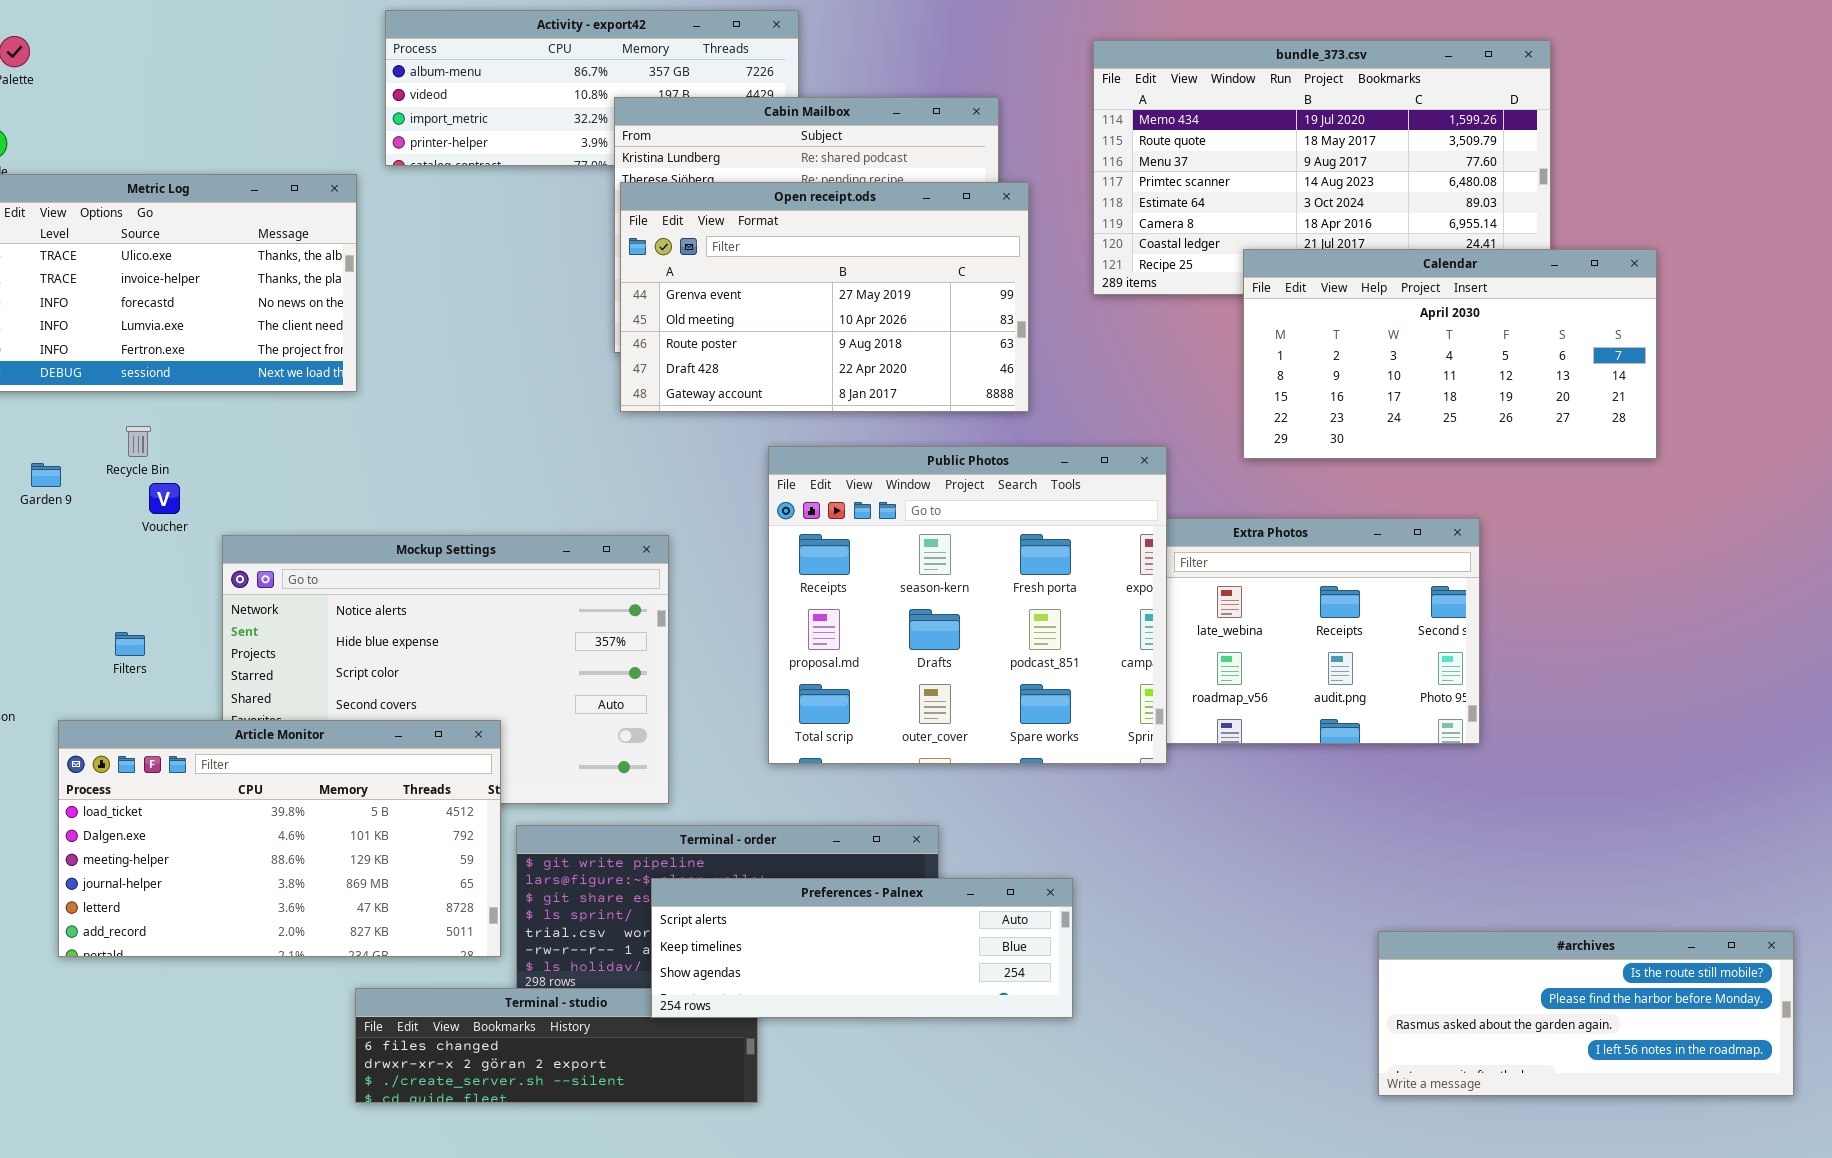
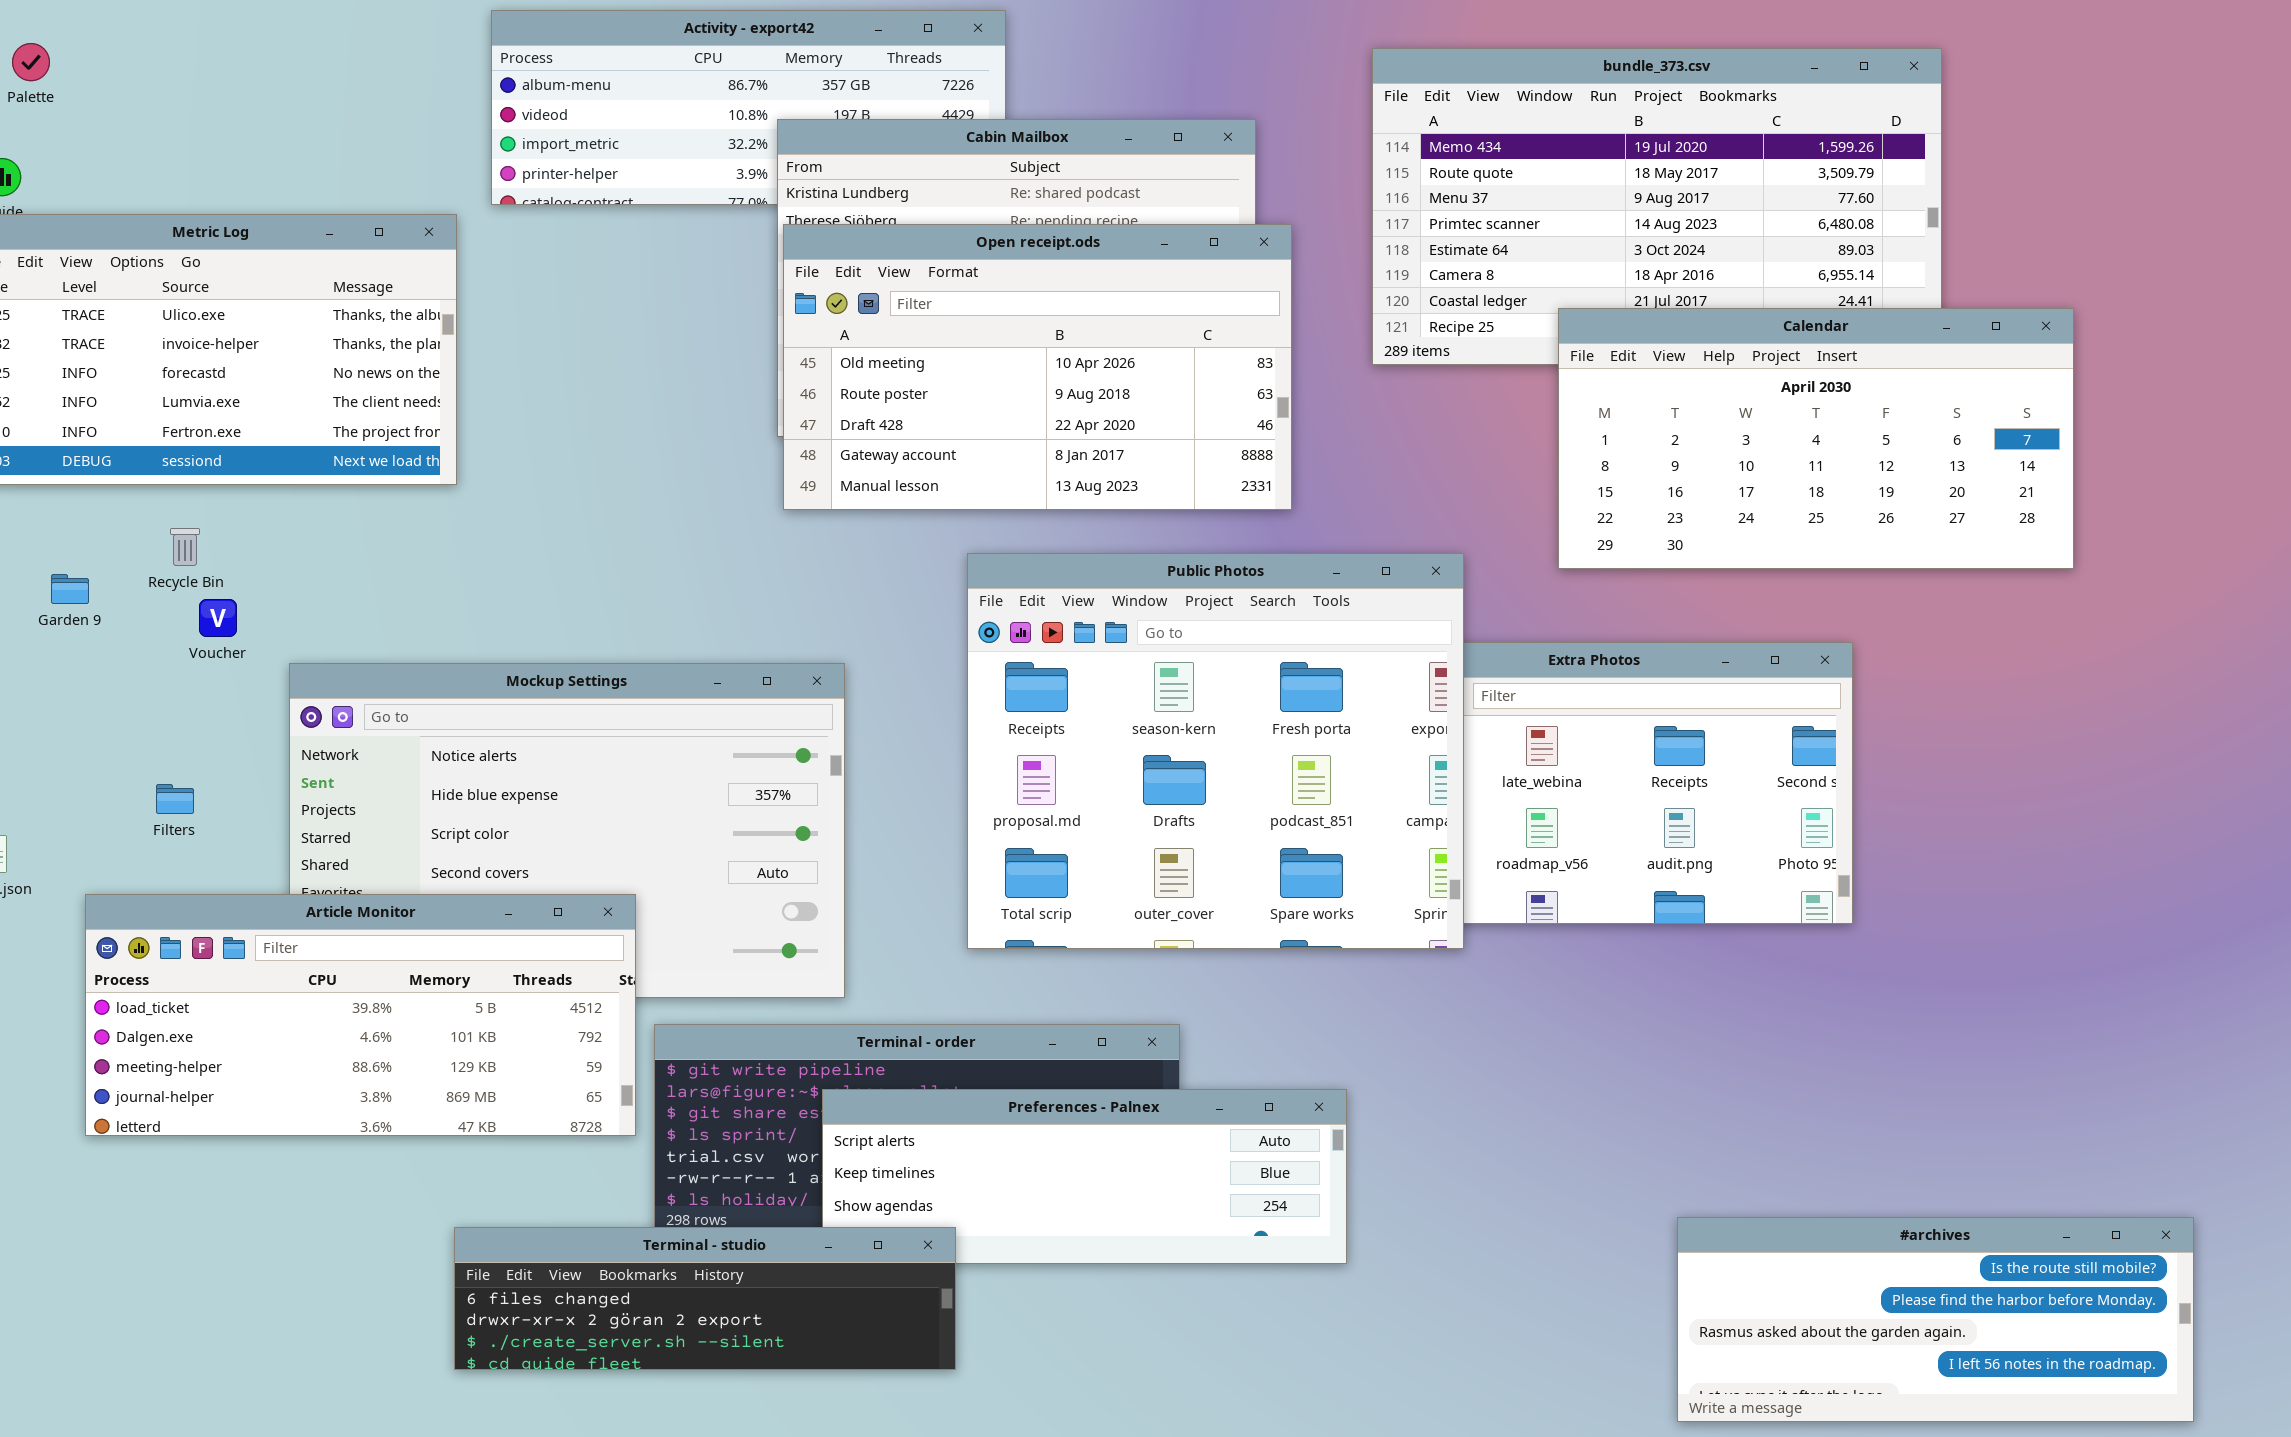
Open receipt.ods: [620,182,1029,412] -> [783,224,1292,510], scrolled down 1 row
Article Monitor: [58,720,501,957] -> [85,894,636,1136], resized
#archives: [1378,931,1794,1096] -> [1677,1217,2194,1422], moved
Terminal - studio: [355,988,758,1103] -> [454,1227,956,1370], raised

